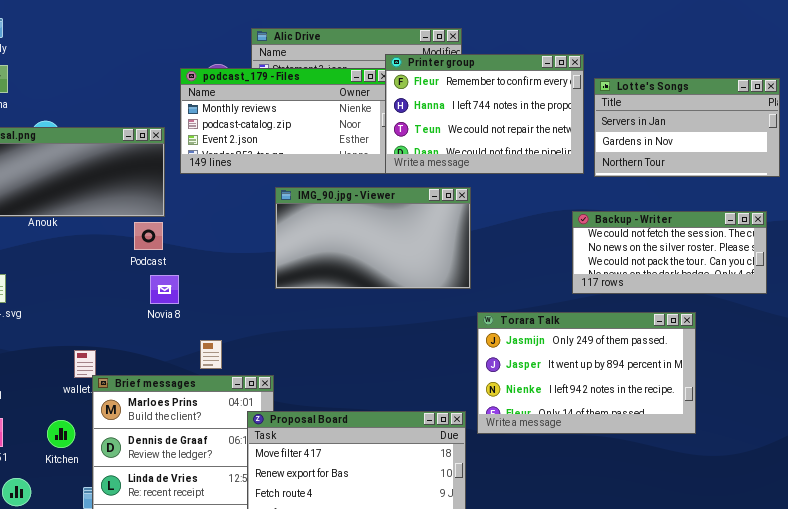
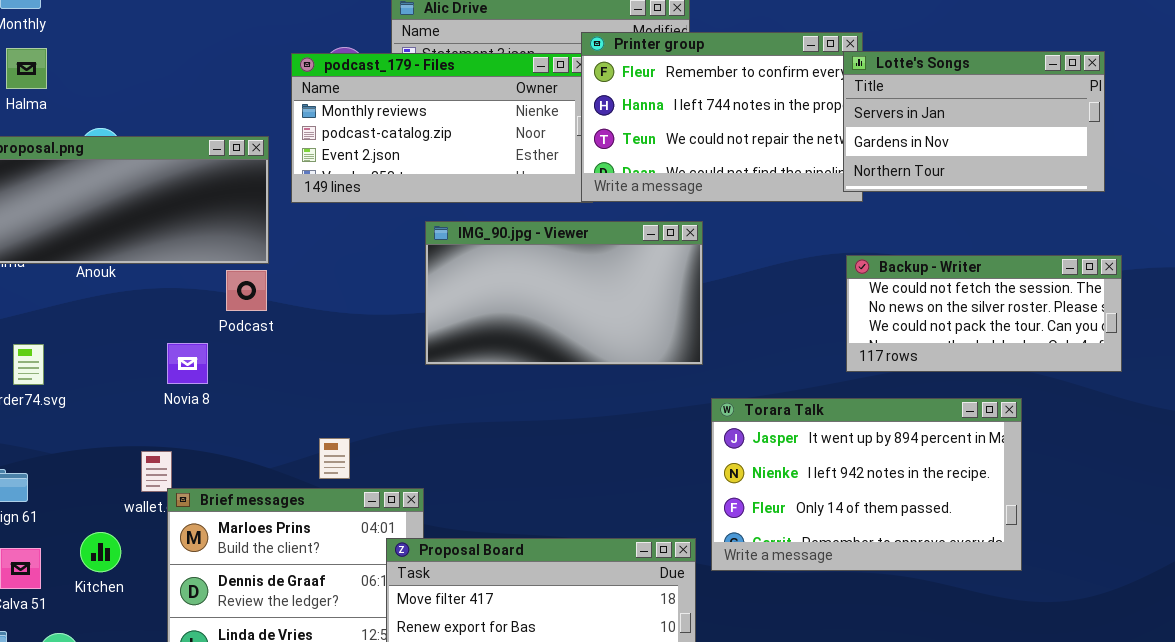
Lotte's Songs: [594,78,780,177] -> [843,51,1105,192], moved
Novia 8: [150,275,179,304] -> [167,343,208,384], moved
Torara Talk: [477,312,696,434] -> [711,398,1022,571], scrolled down 1 row
Kitchen: [47,420,75,448] -> [80,532,121,572], moved

